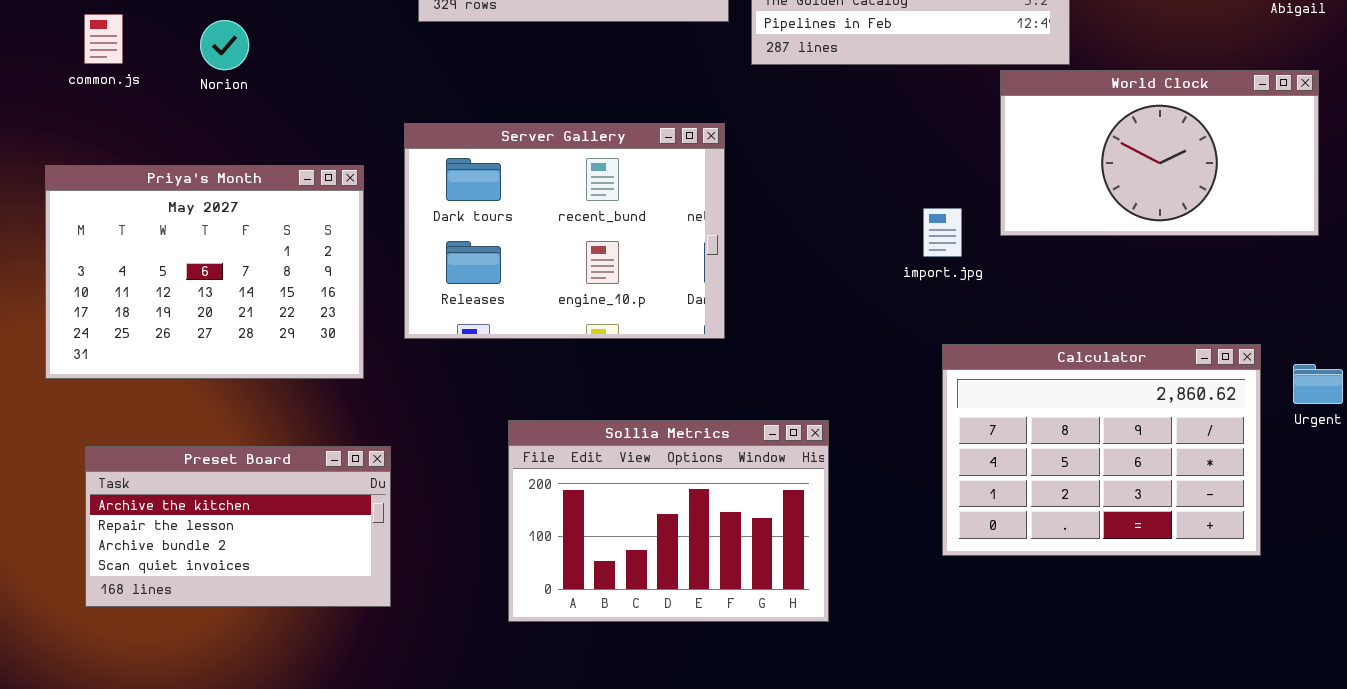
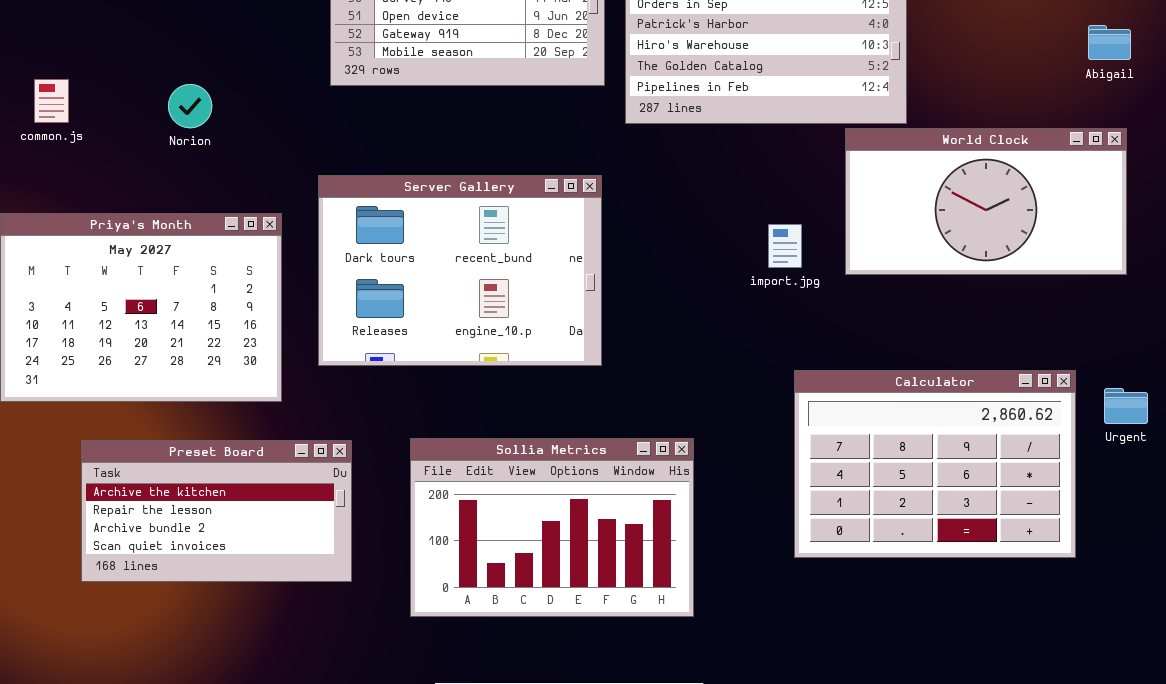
Norion: [200,20,249,70] -> [168,84,212,128], moved
import.jpg: [923,208,962,257] -> [768,224,802,268], moved
Preset Board: [85,446,391,607] -> [81,440,352,582], moved

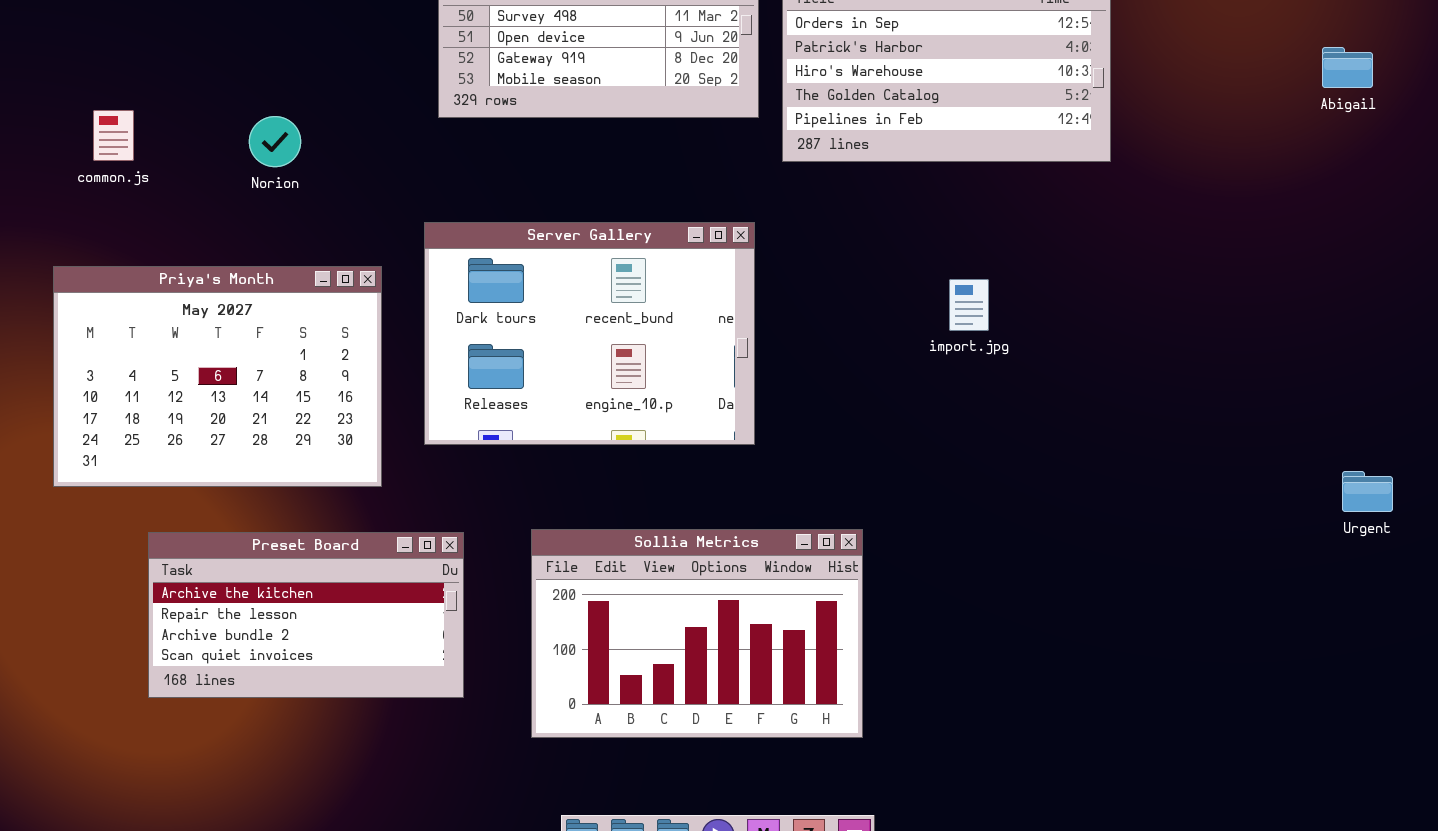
World Clock: [845,128,1127,275] -> none, closed
Calculator: [794,370,1076,558] -> none, closed

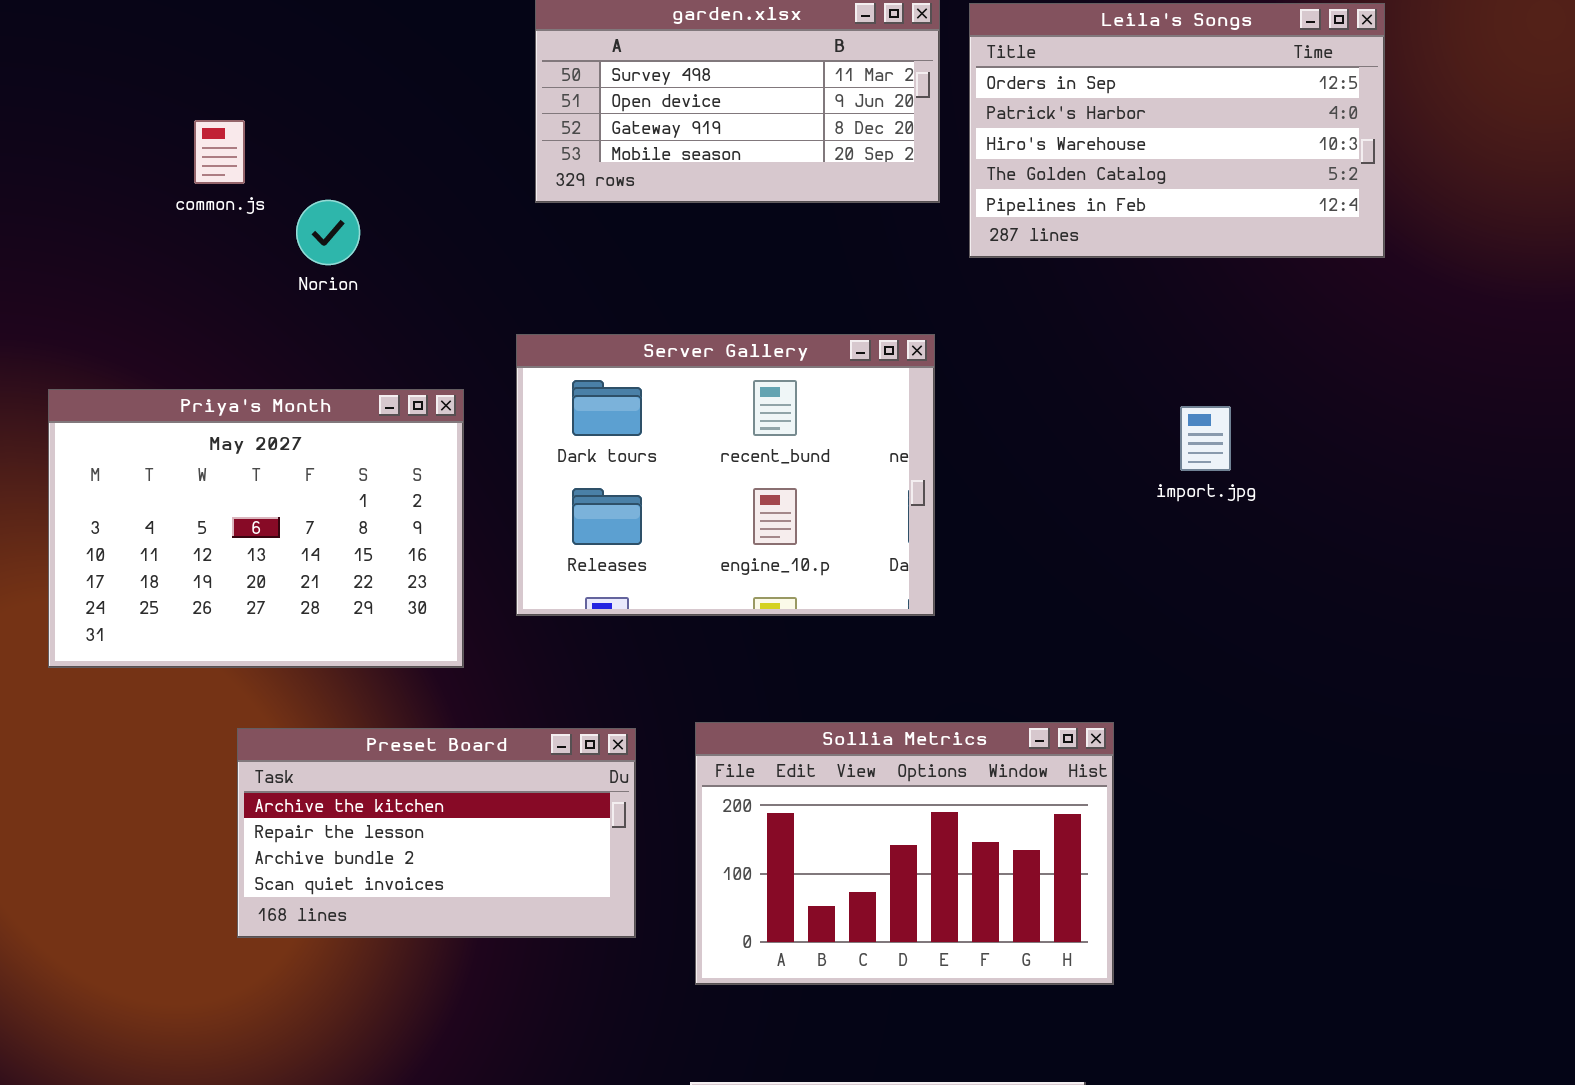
common.js: [93,110,134,161] -> [194,120,245,184], moved
Sollia Metrics: [531,529,863,738] -> [695,722,1114,985], moved
Preset Board: [148,532,464,698] -> [237,728,636,938], moved

